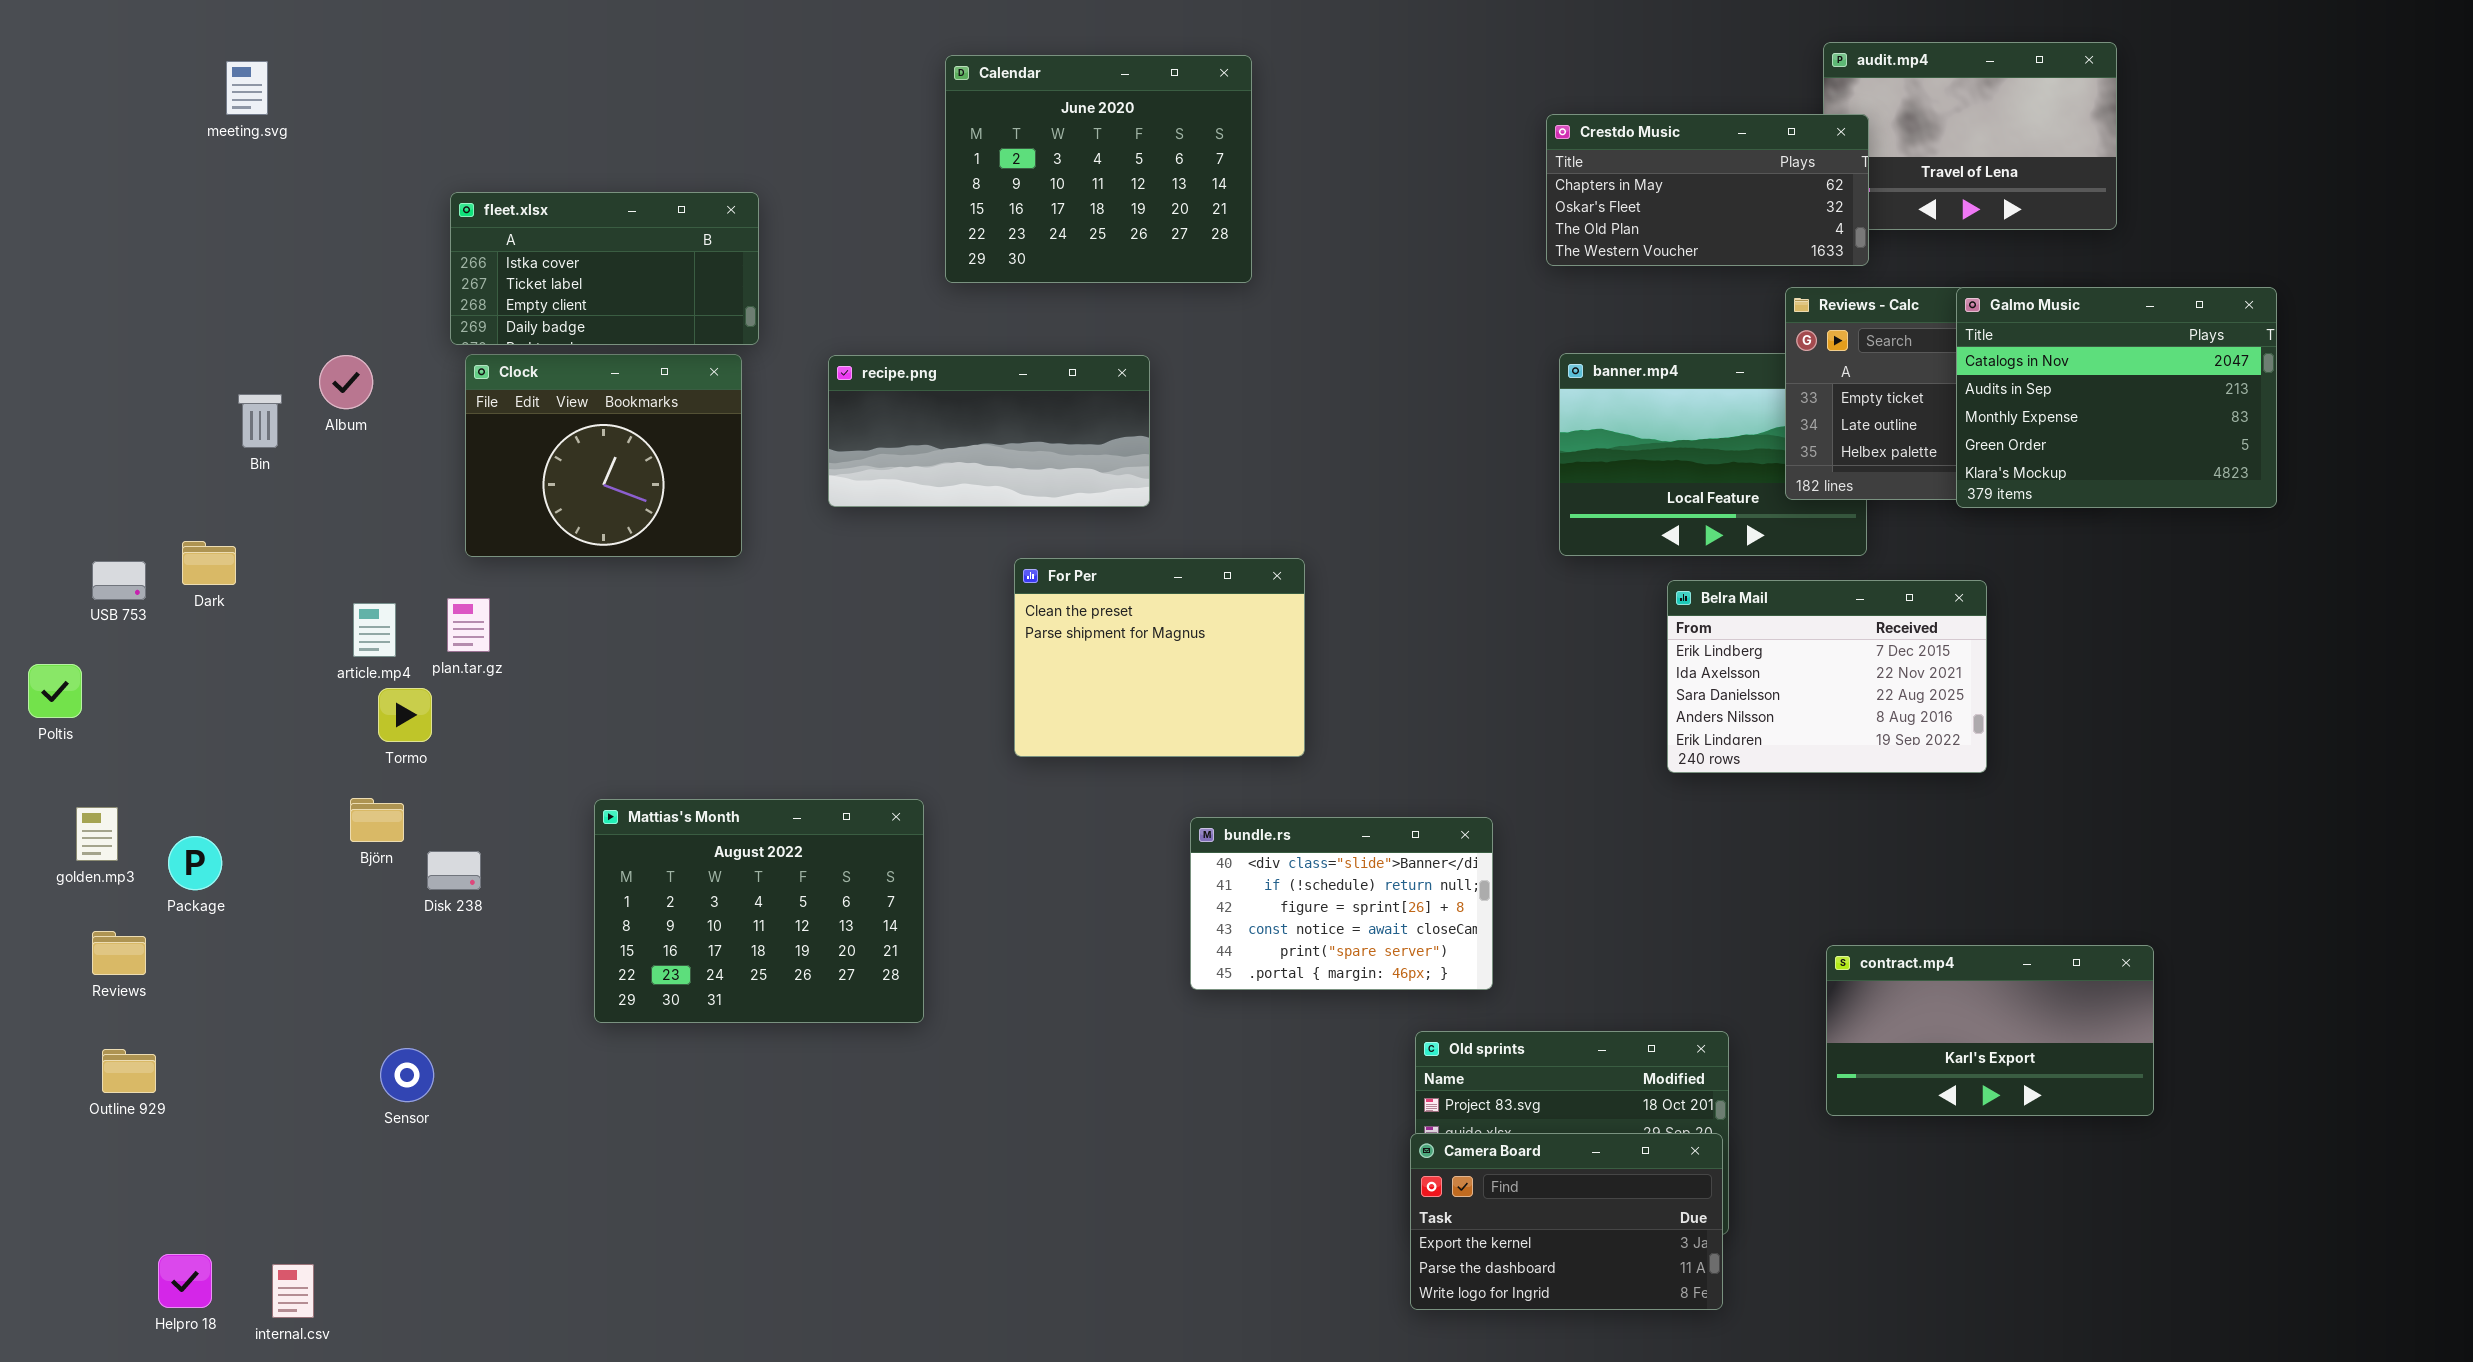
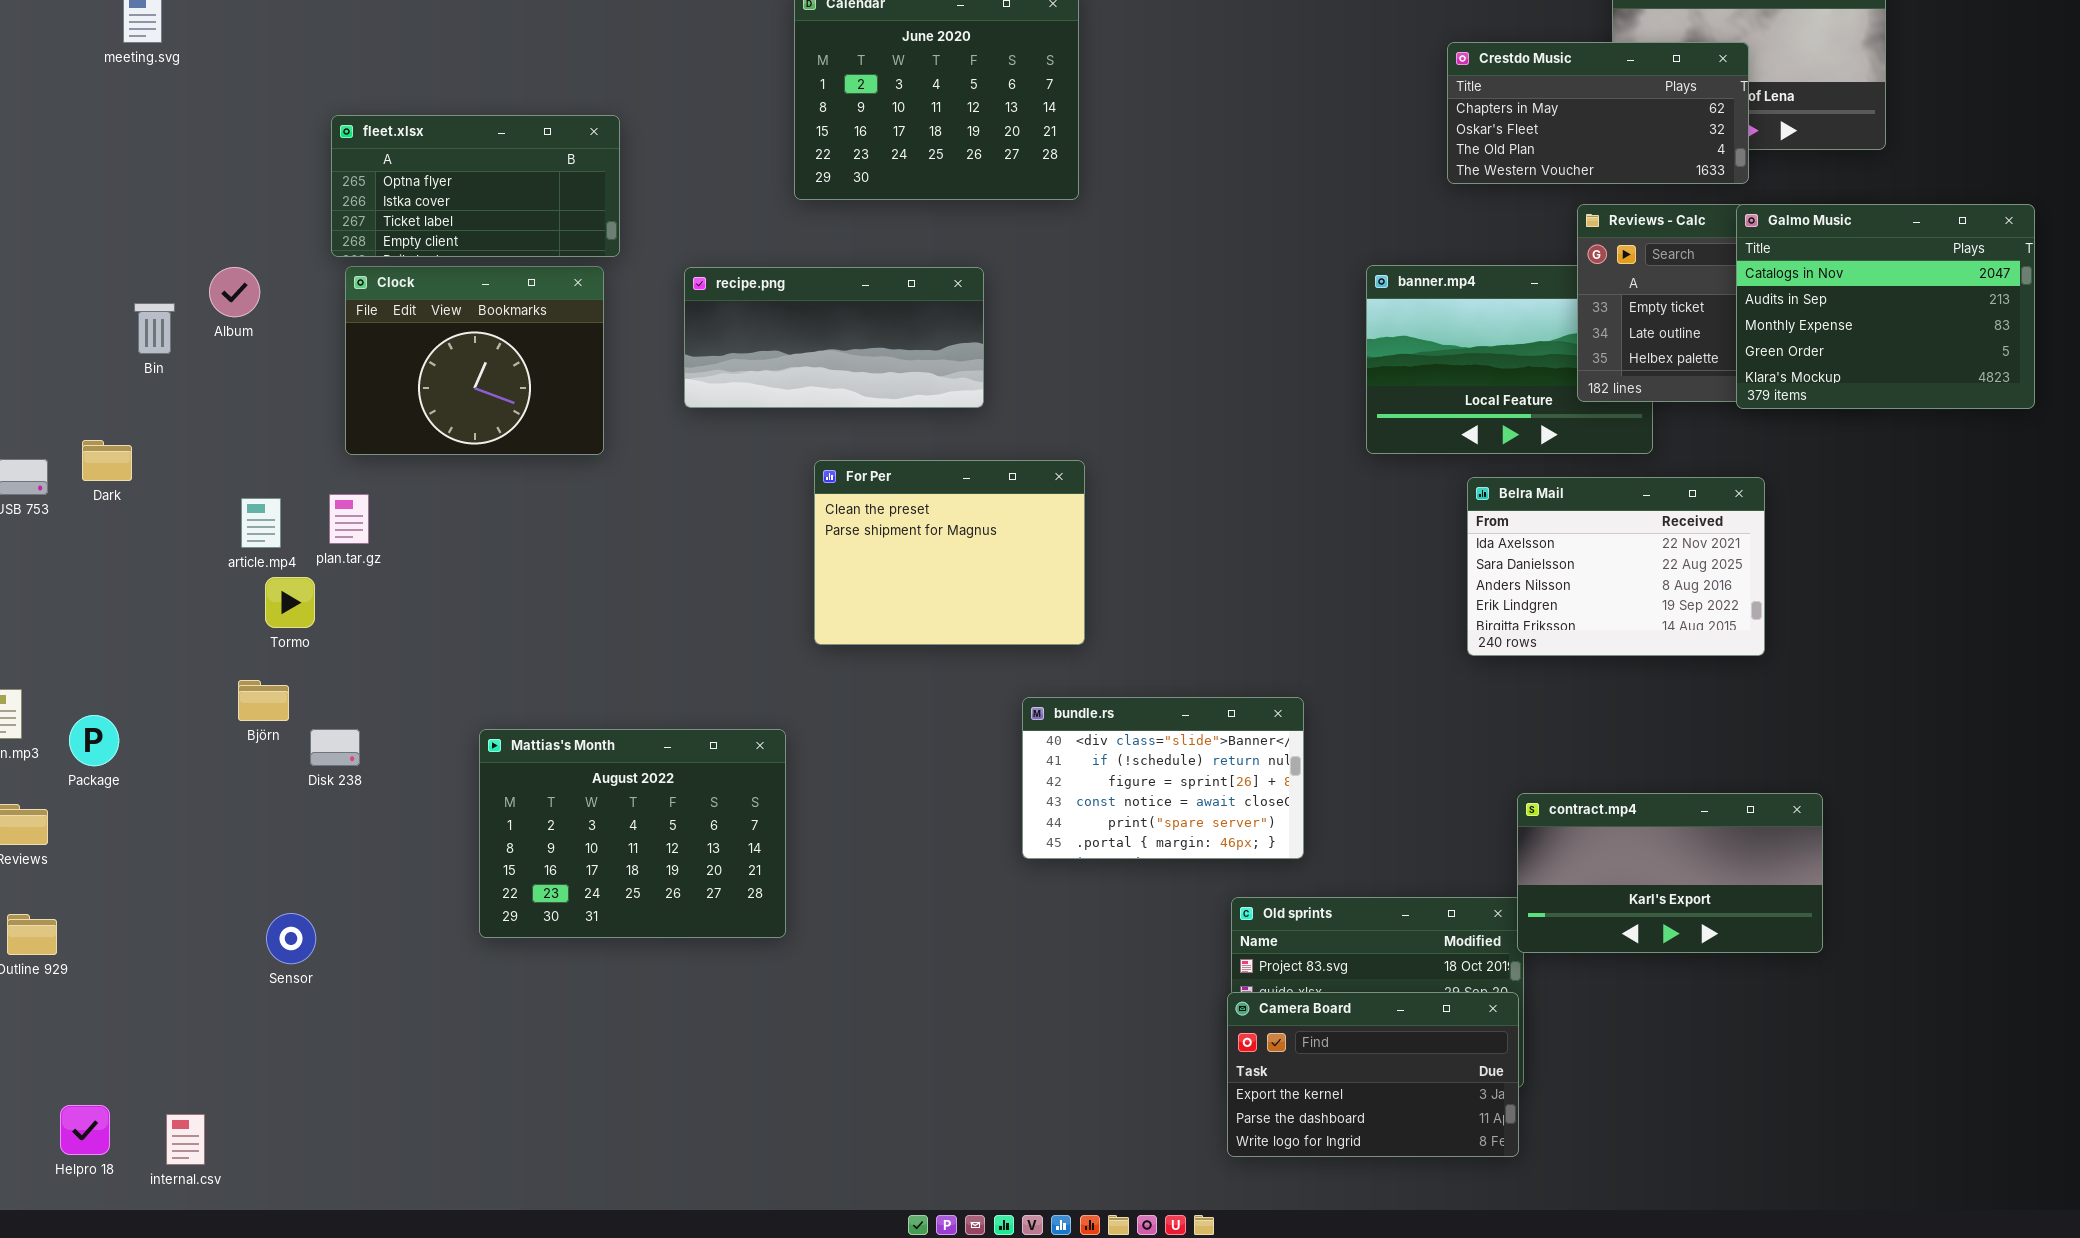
Crestdo Music: [1546,114,1869,266] -> [1447,42,1749,184], moved
fleet.xlsx: [450,192,759,345] -> [331,115,620,257], scrolled up 1 row
For Per: [1014,558,1305,757] -> [814,460,1085,645], moved
Belra Mail: [1667,580,1987,773] -> [1467,477,1765,656], scrolled down 1 row
Mattias's Month: [594,799,924,1023] -> [479,729,786,938], moved
contract.mp4: [1826,945,2154,1116] -> [1517,793,1823,953], moved

